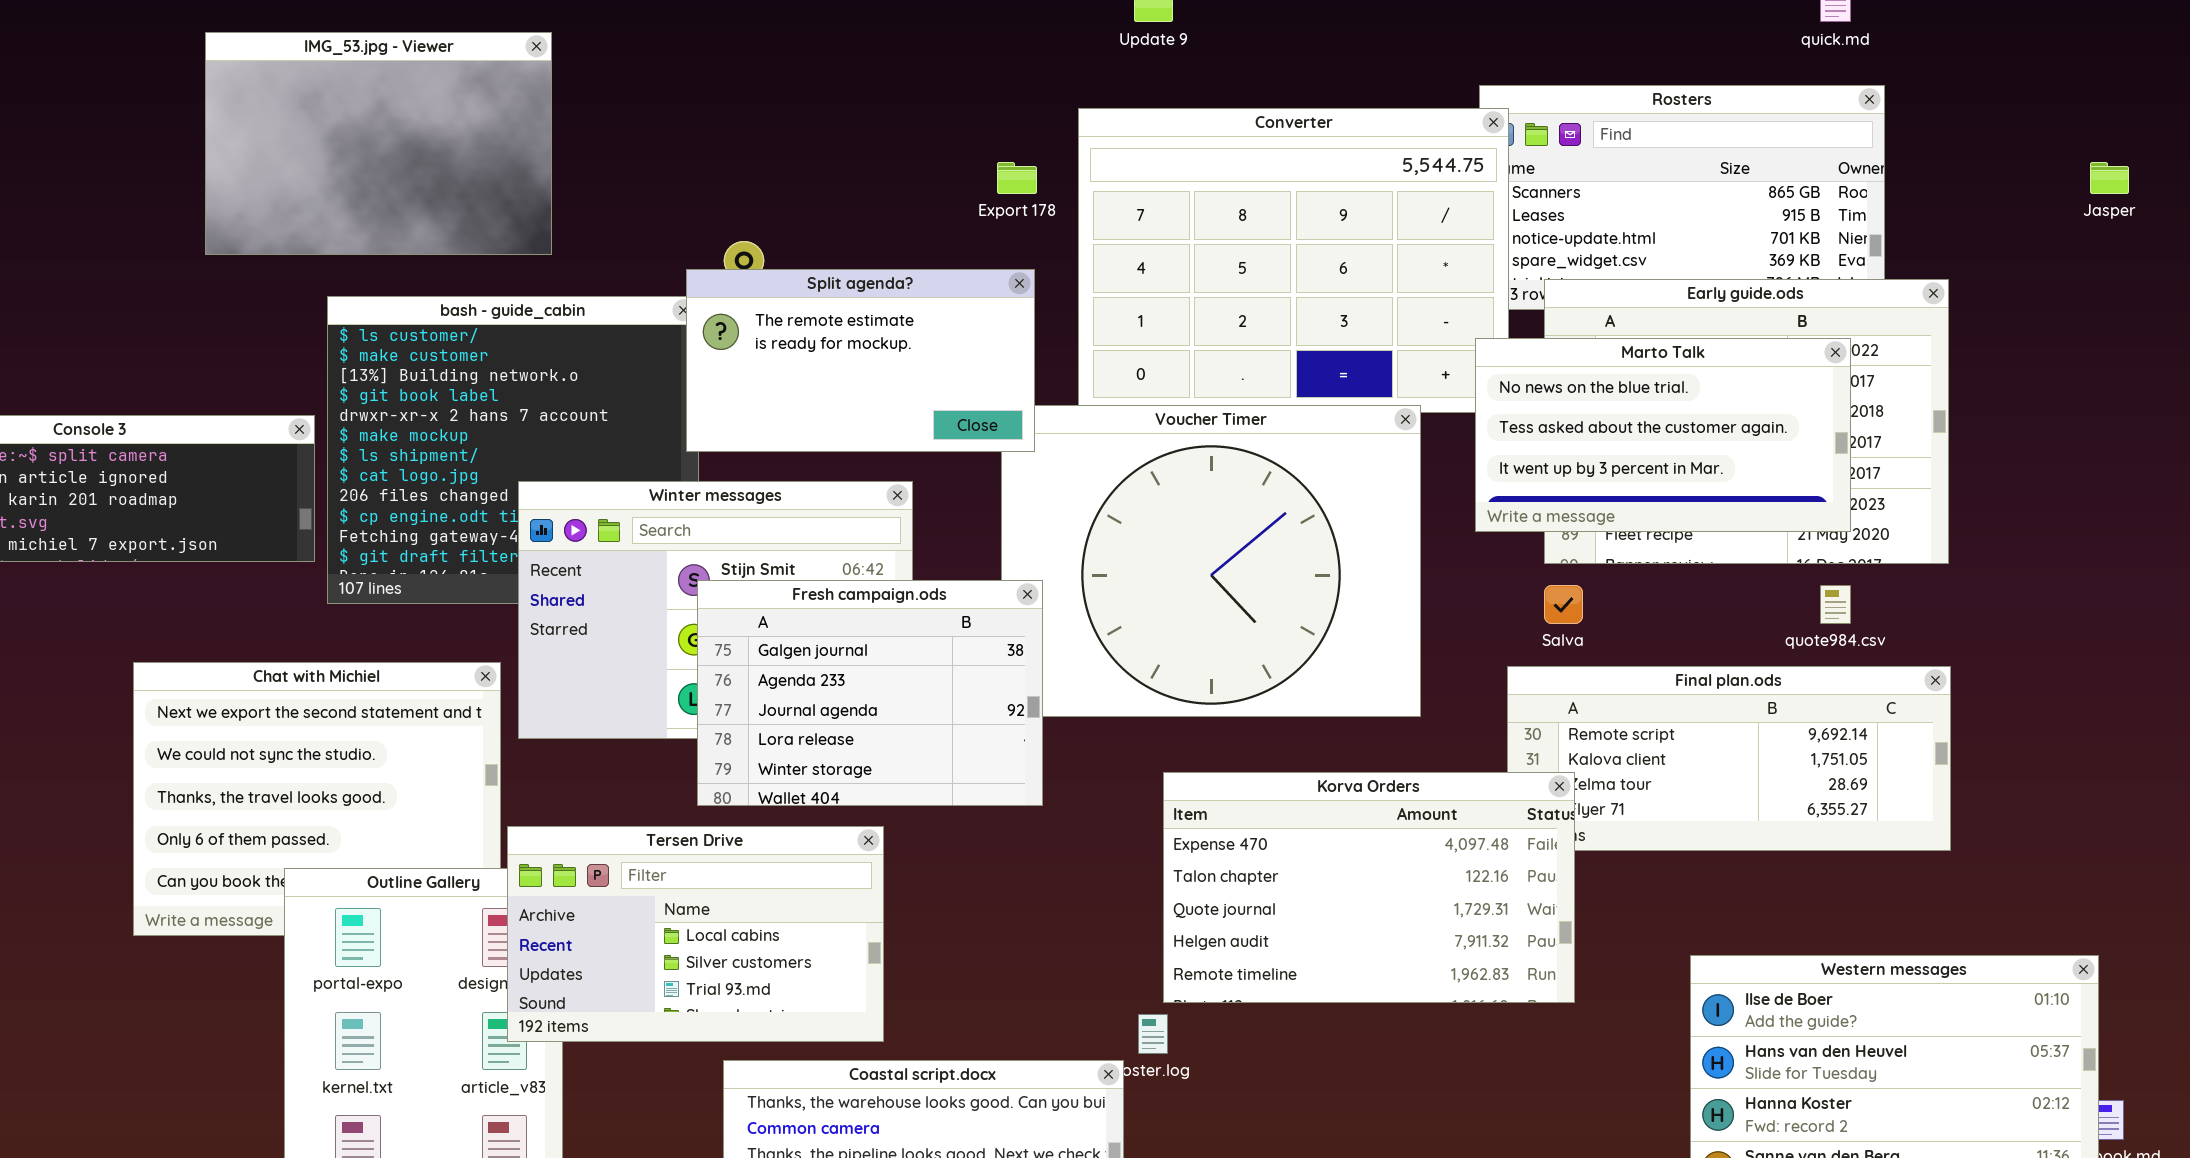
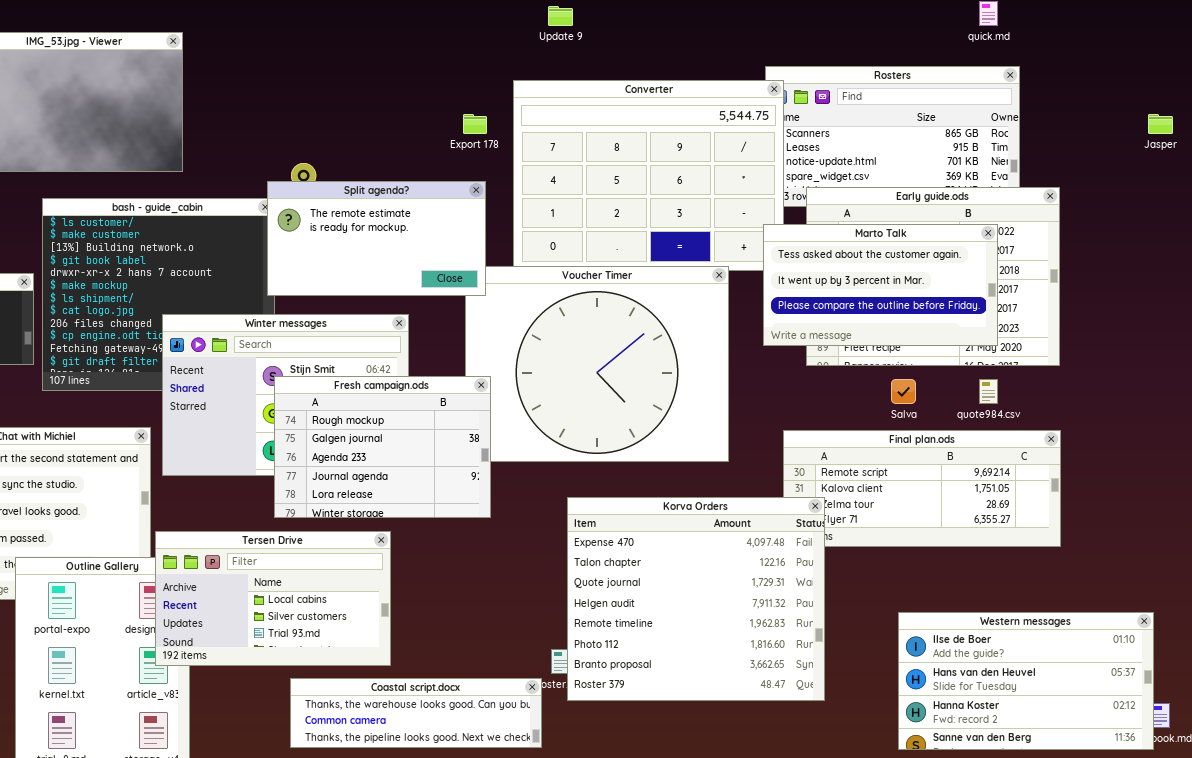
Marto Talk: [1475,338,1851,532] -> [763,224,998,346], scrolled down 1 row
Fresh campaign.ods: [697,580,1043,806] -> [274,376,491,518], scrolled up 1 row
Salva: [1544,585,1583,624] -> [891,379,916,404], moved
Korva Orders: [1163,772,1575,1003] -> [567,497,825,701], resized

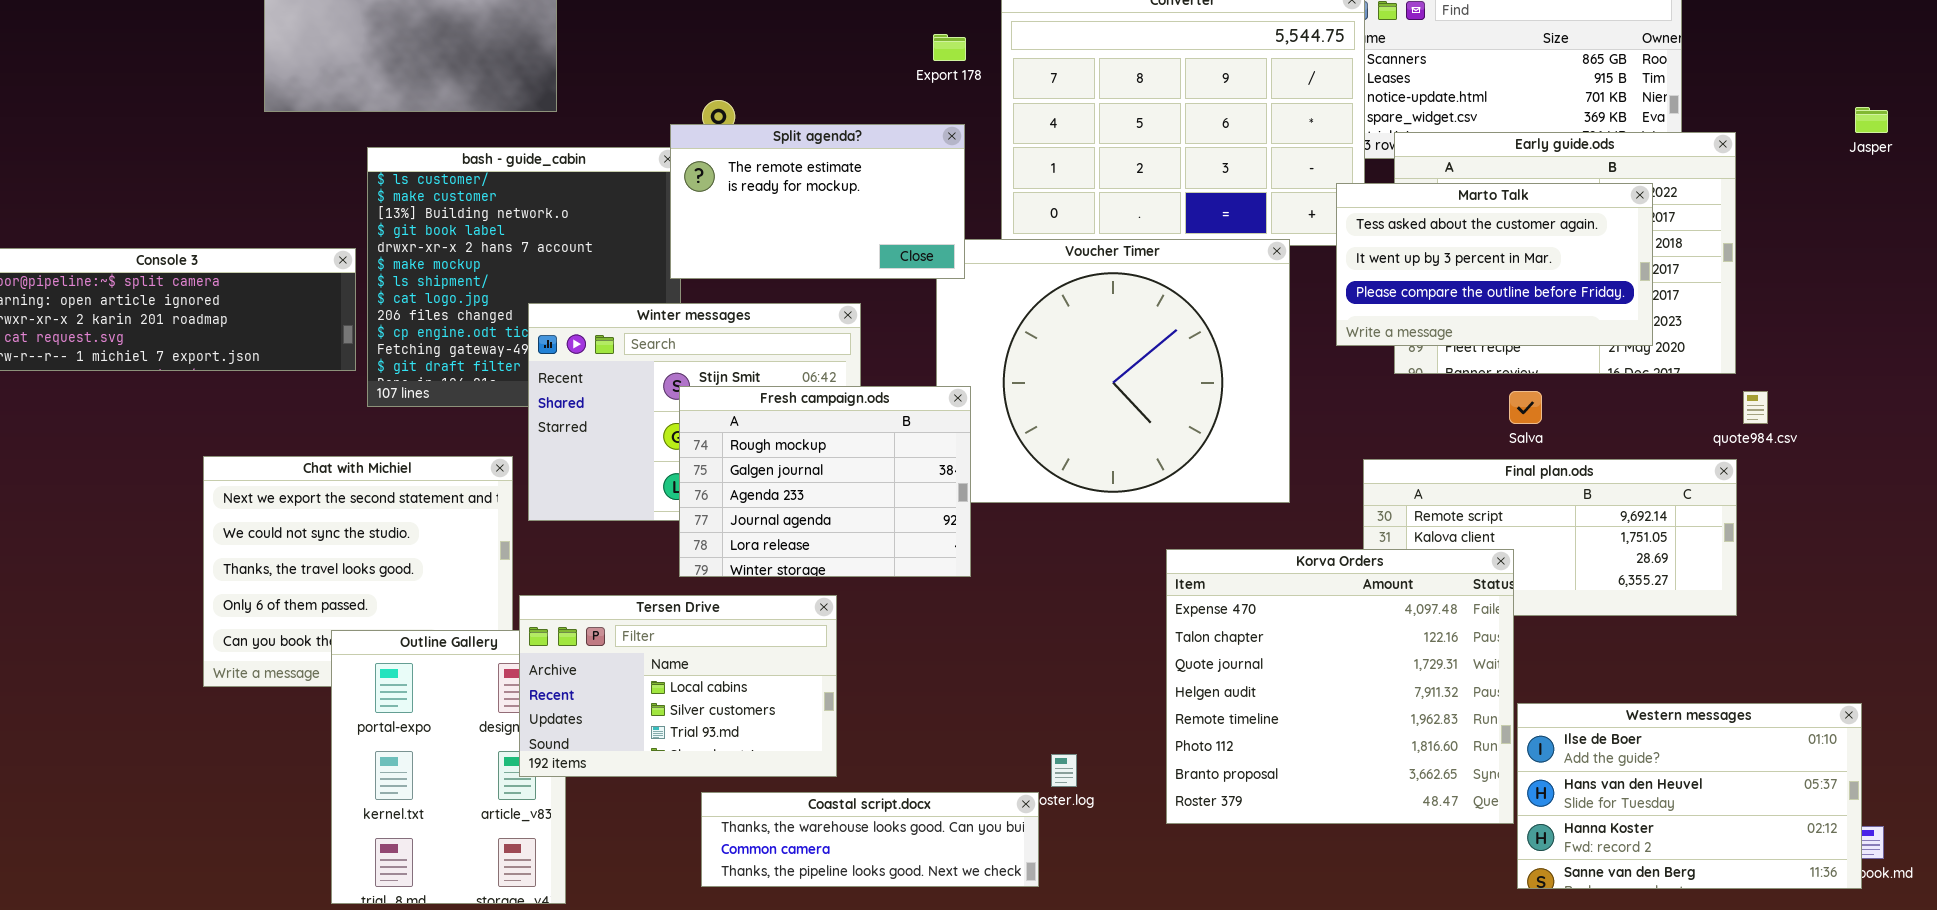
Jasper: [1148,114,1173,134] -> [1855,107,1888,133], moved
quote984.csv: [979,379,998,404] -> [1743,391,1768,424], moved
Korva Orders: [567,497,825,701] -> [1166,549,1514,824], moved

